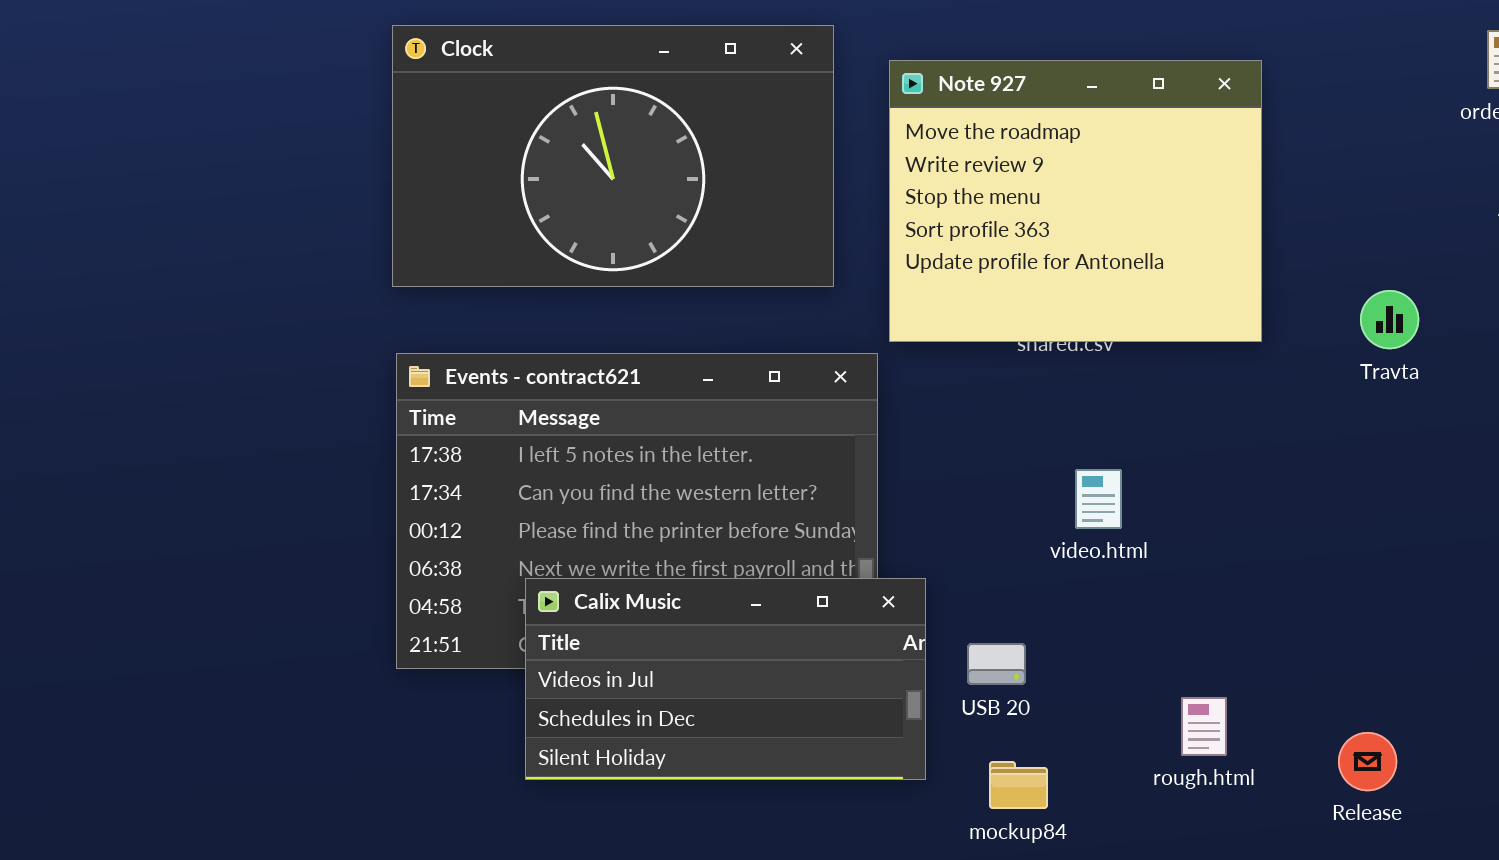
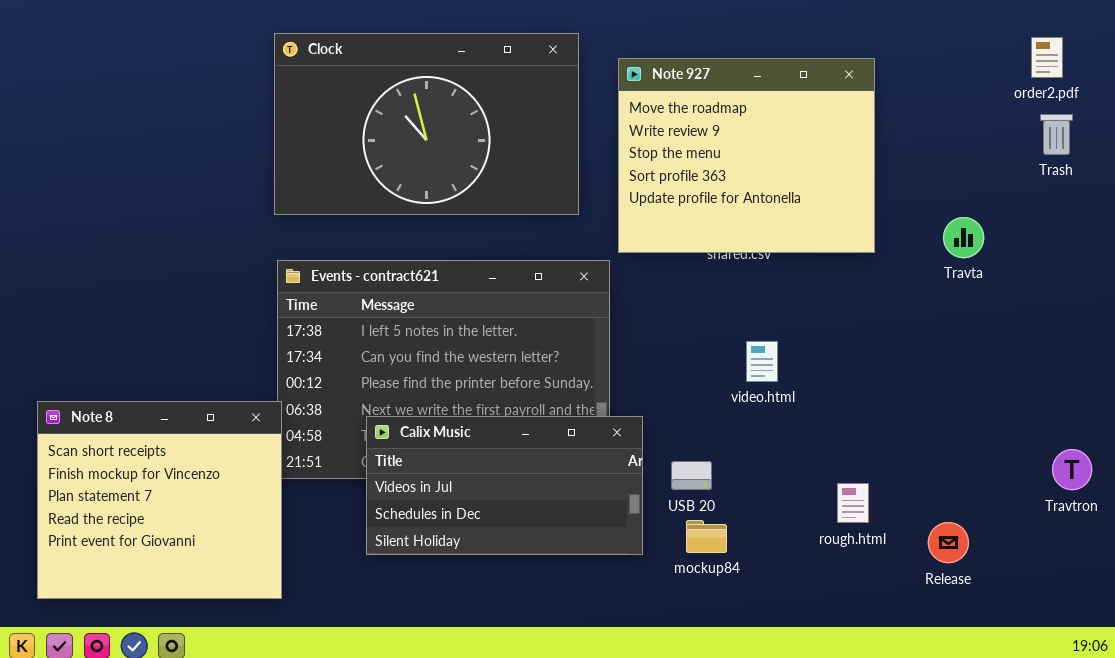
Note 8: none -> [37,401,282,599], opened
rough.html: [1181,697,1227,756] -> [837,483,869,523], moved
mockup84: [989,761,1048,809] -> [686,520,727,553], moved

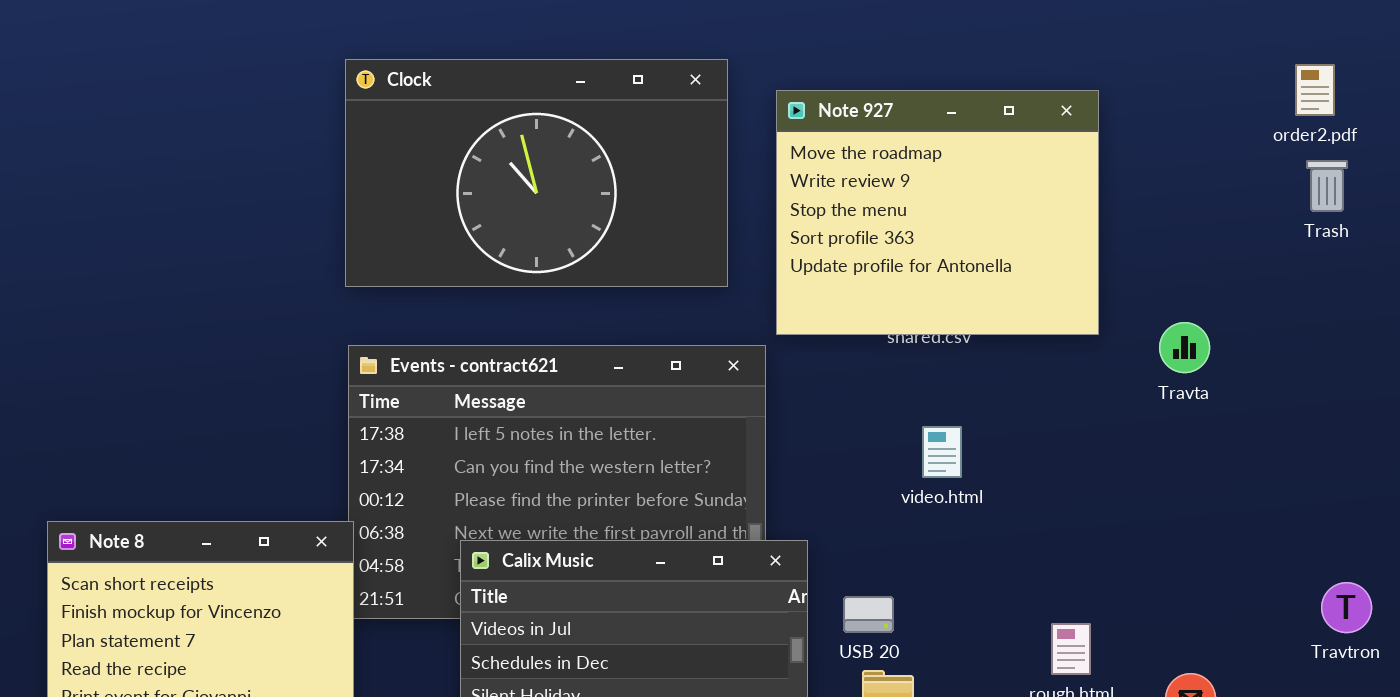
Travta: [943,217,984,258] -> [1159,322,1210,373], moved
video.html: [746,341,778,382] -> [922,426,962,478], moved

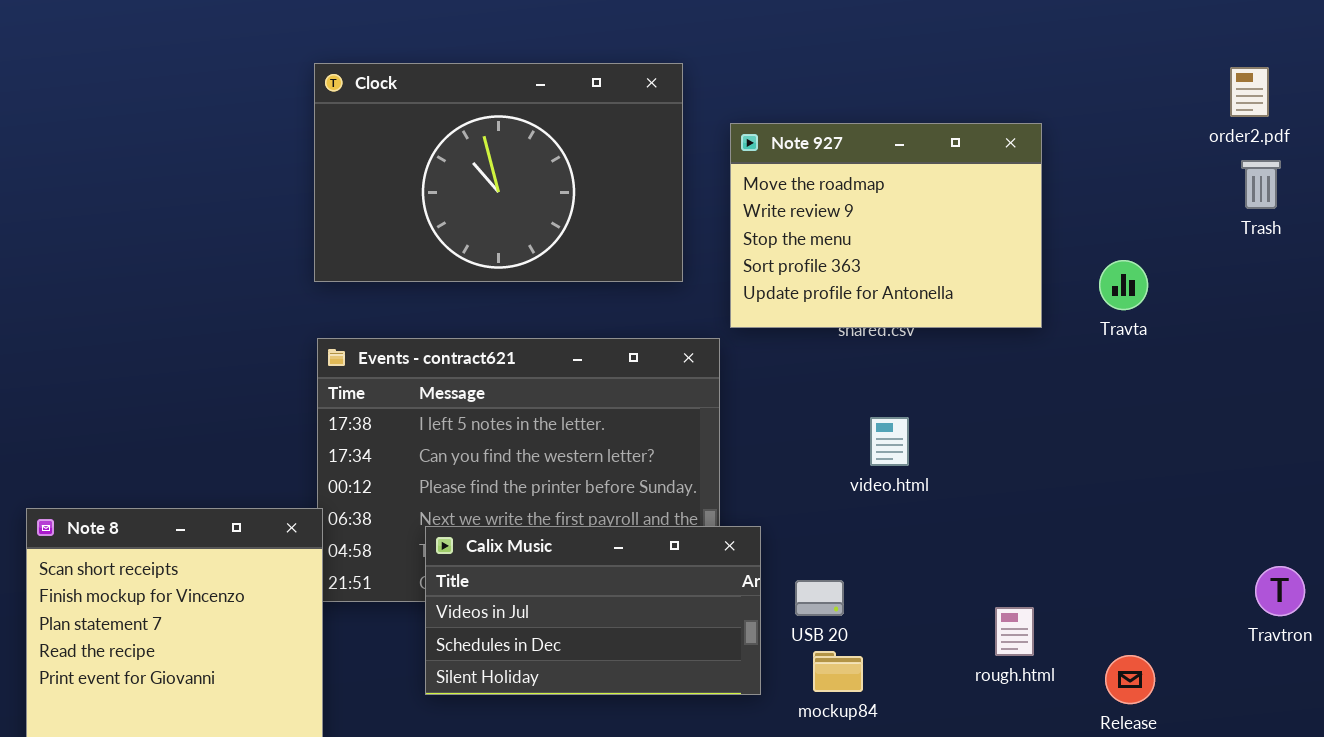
Note 927: [776,90,1099,335] -> [730,123,1042,328], resized
Travta: [1159,322,1210,373] -> [1099,260,1148,310], moved

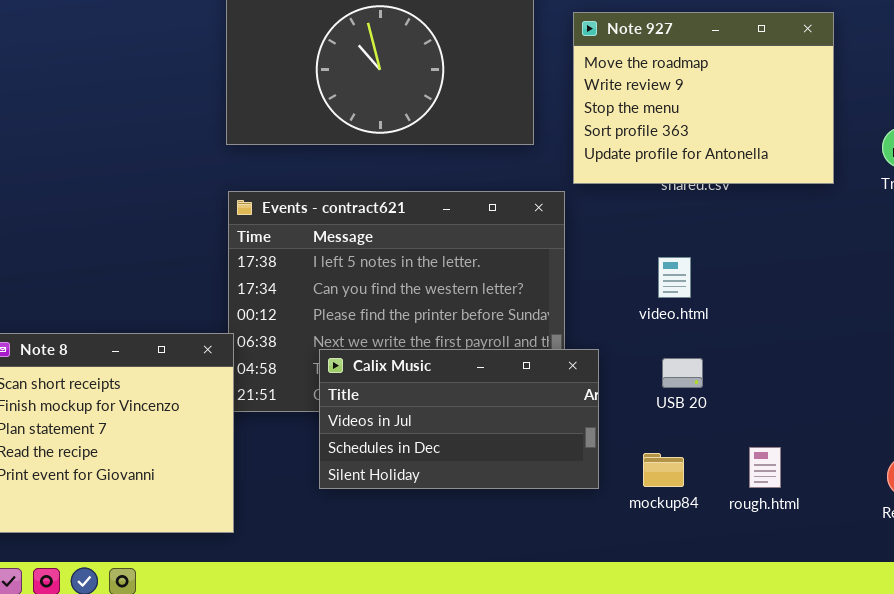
video.html: [870,417,909,466] -> [658,257,691,298], moved
USB 20: [795,580,844,616] -> [662,358,703,388], moved
rough.html: [995,607,1034,656] -> [749,447,781,488], moved

